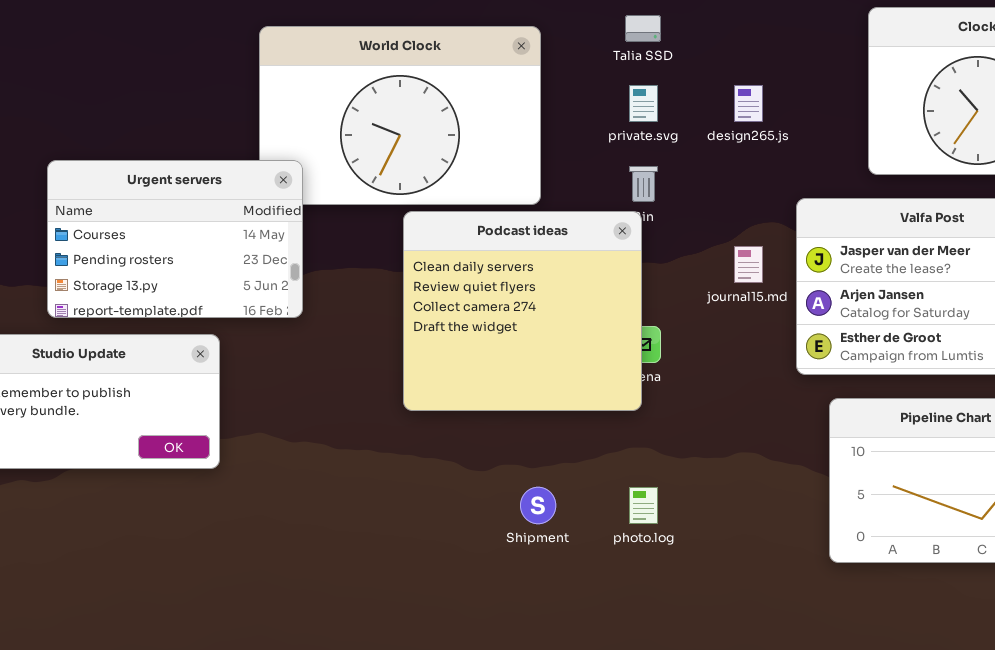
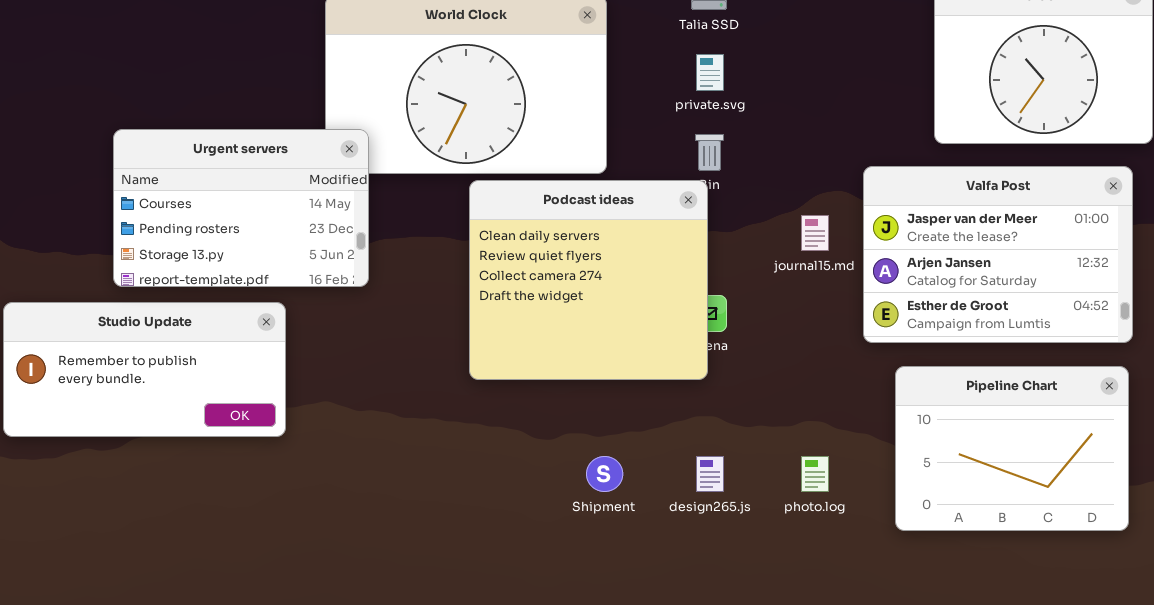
design265.js: [734,85,763,122] -> [696,456,724,492], moved
photo.log: [629,487,658,524] -> [801,456,829,492], moved

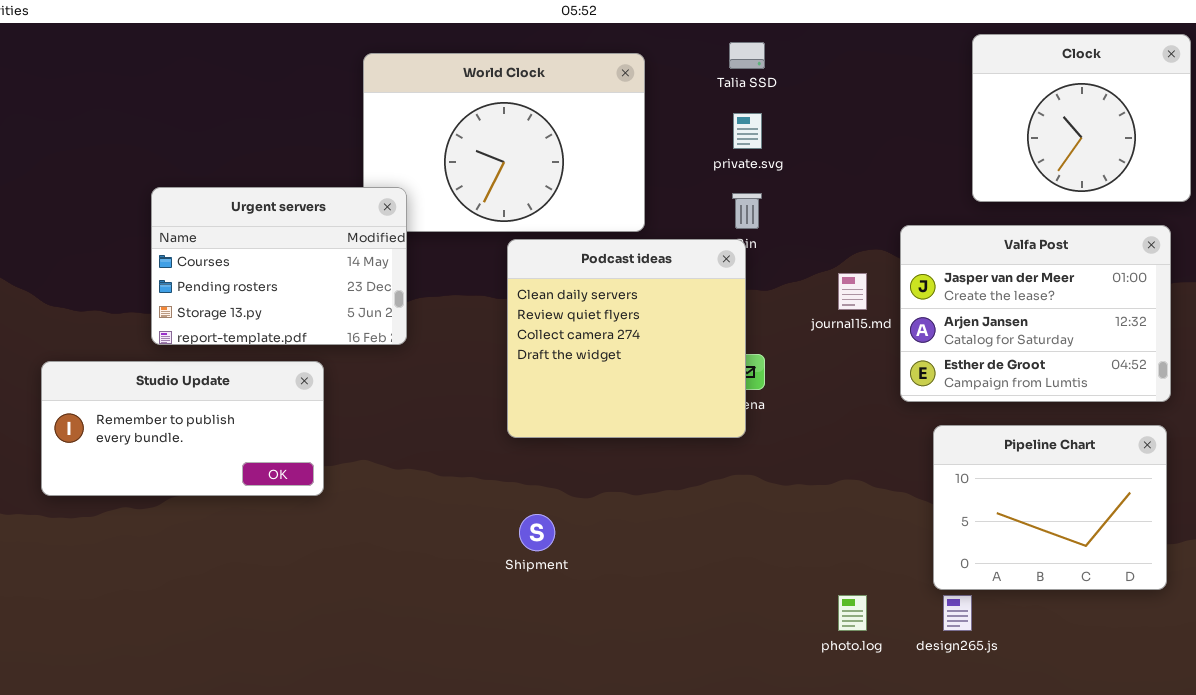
Shipment: [586,456,623,492] -> [519,514,555,551], moved
design265.js: [696,456,724,492] -> [943,595,972,631], moved
photo.log: [801,456,829,492] -> [838,595,867,631], moved

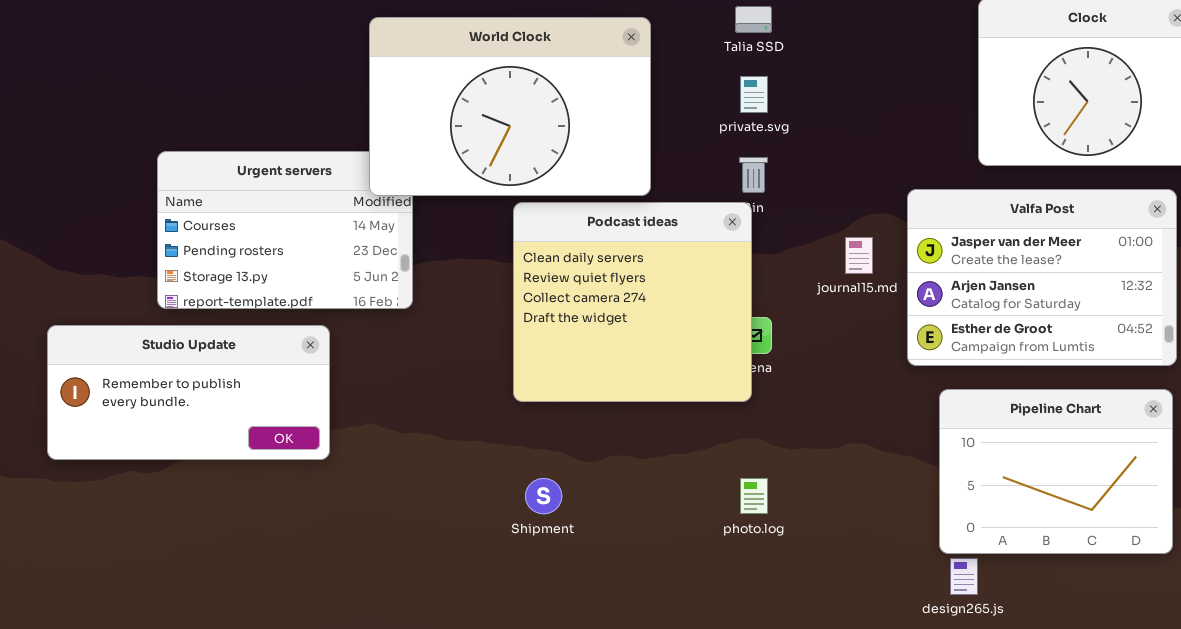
World Clock: [363,53,645,232] -> [369,17,651,196], raised
photo.log: [838,595,867,631] -> [740,478,768,514], moved

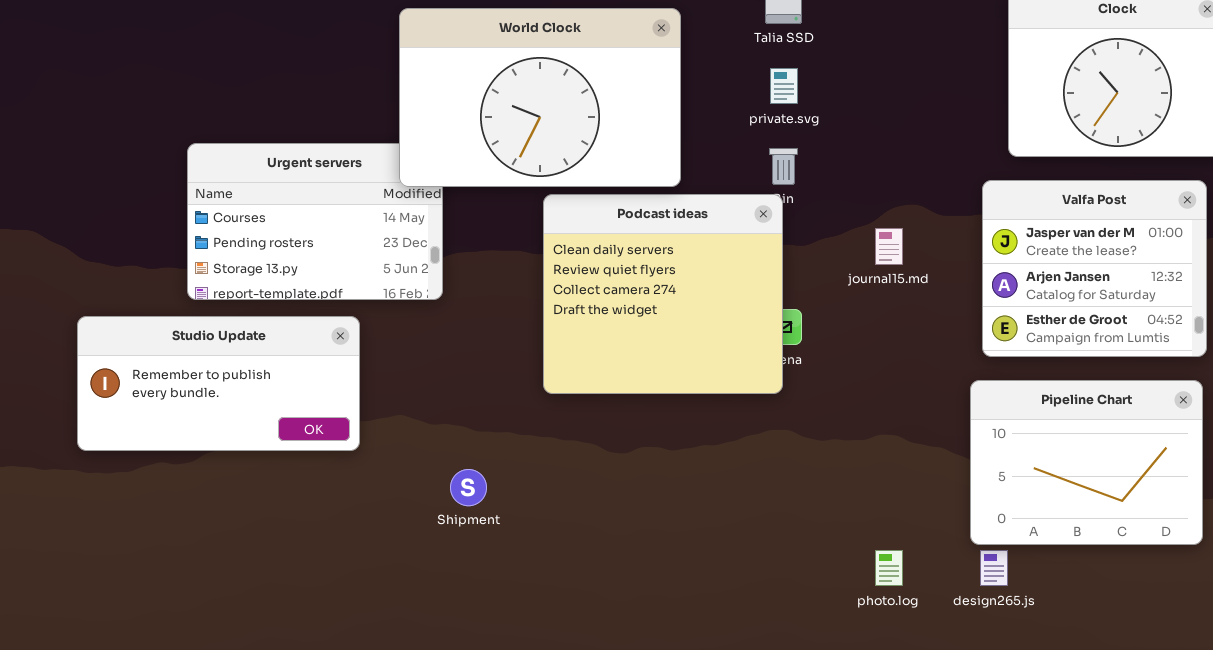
Valfa Post: [907,189,1177,366] -> [982,180,1207,357], resized
Shipment: [525,478,562,514] -> [450,469,487,506], moved
photo.log: [740,478,768,514] -> [875,550,903,586], moved

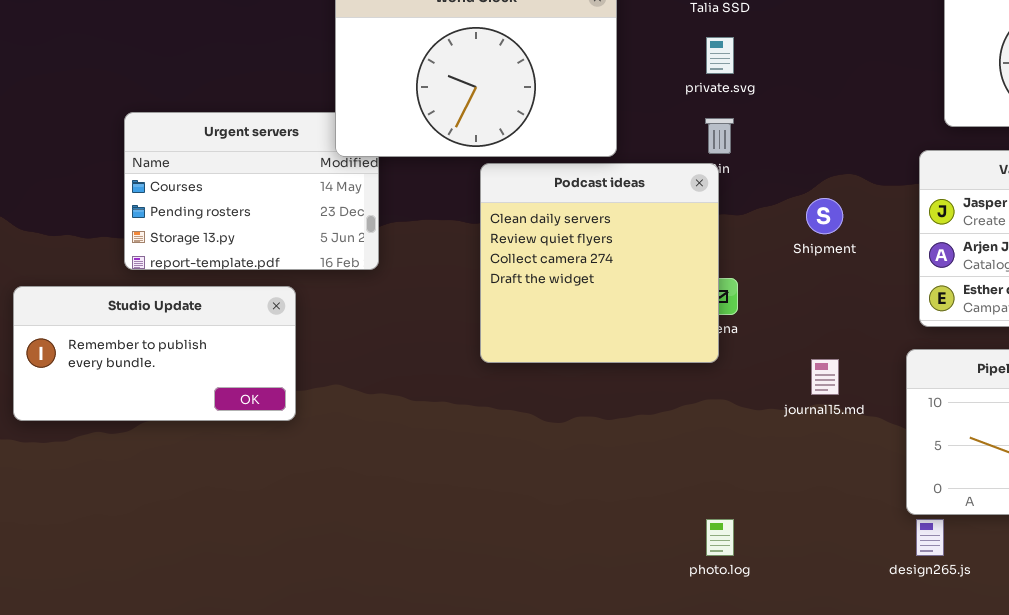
journal15.md: [875,228,903,265] -> [811,359,839,395], moved
Shipment: [450,469,487,506] -> [806,198,843,234], moved
photo.log: [875,550,903,586] -> [706,519,734,556], moved

